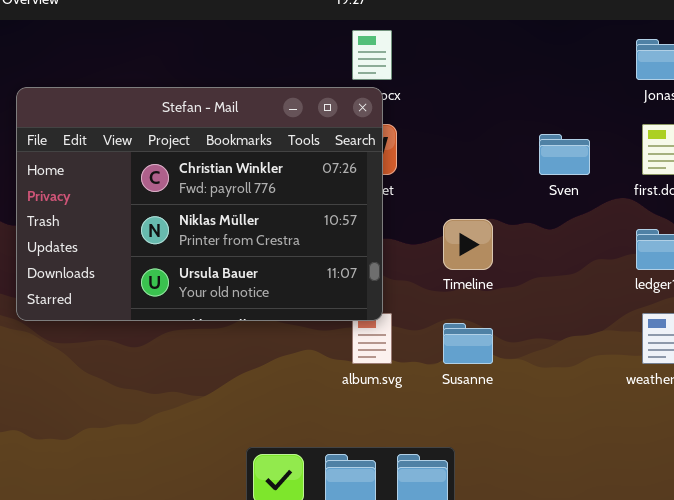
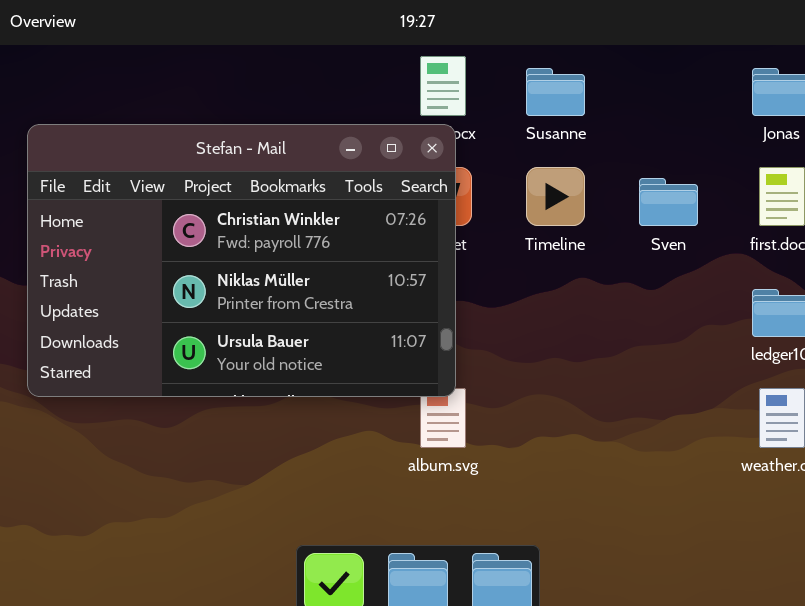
Timeline: [443,219,493,270] -> [526,167,585,226], moved
Susanne: [443,323,493,364] -> [526,68,585,116], moved

